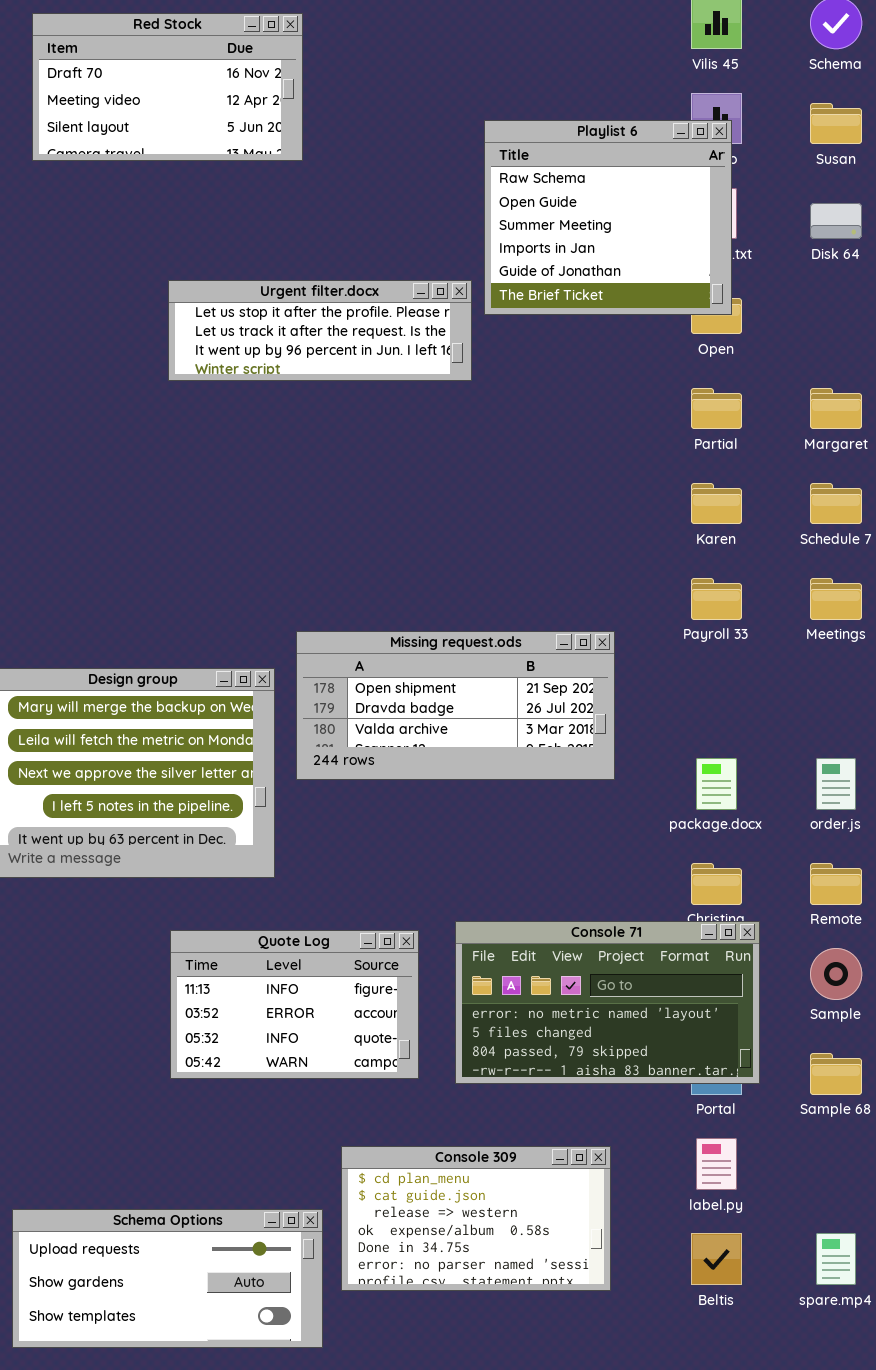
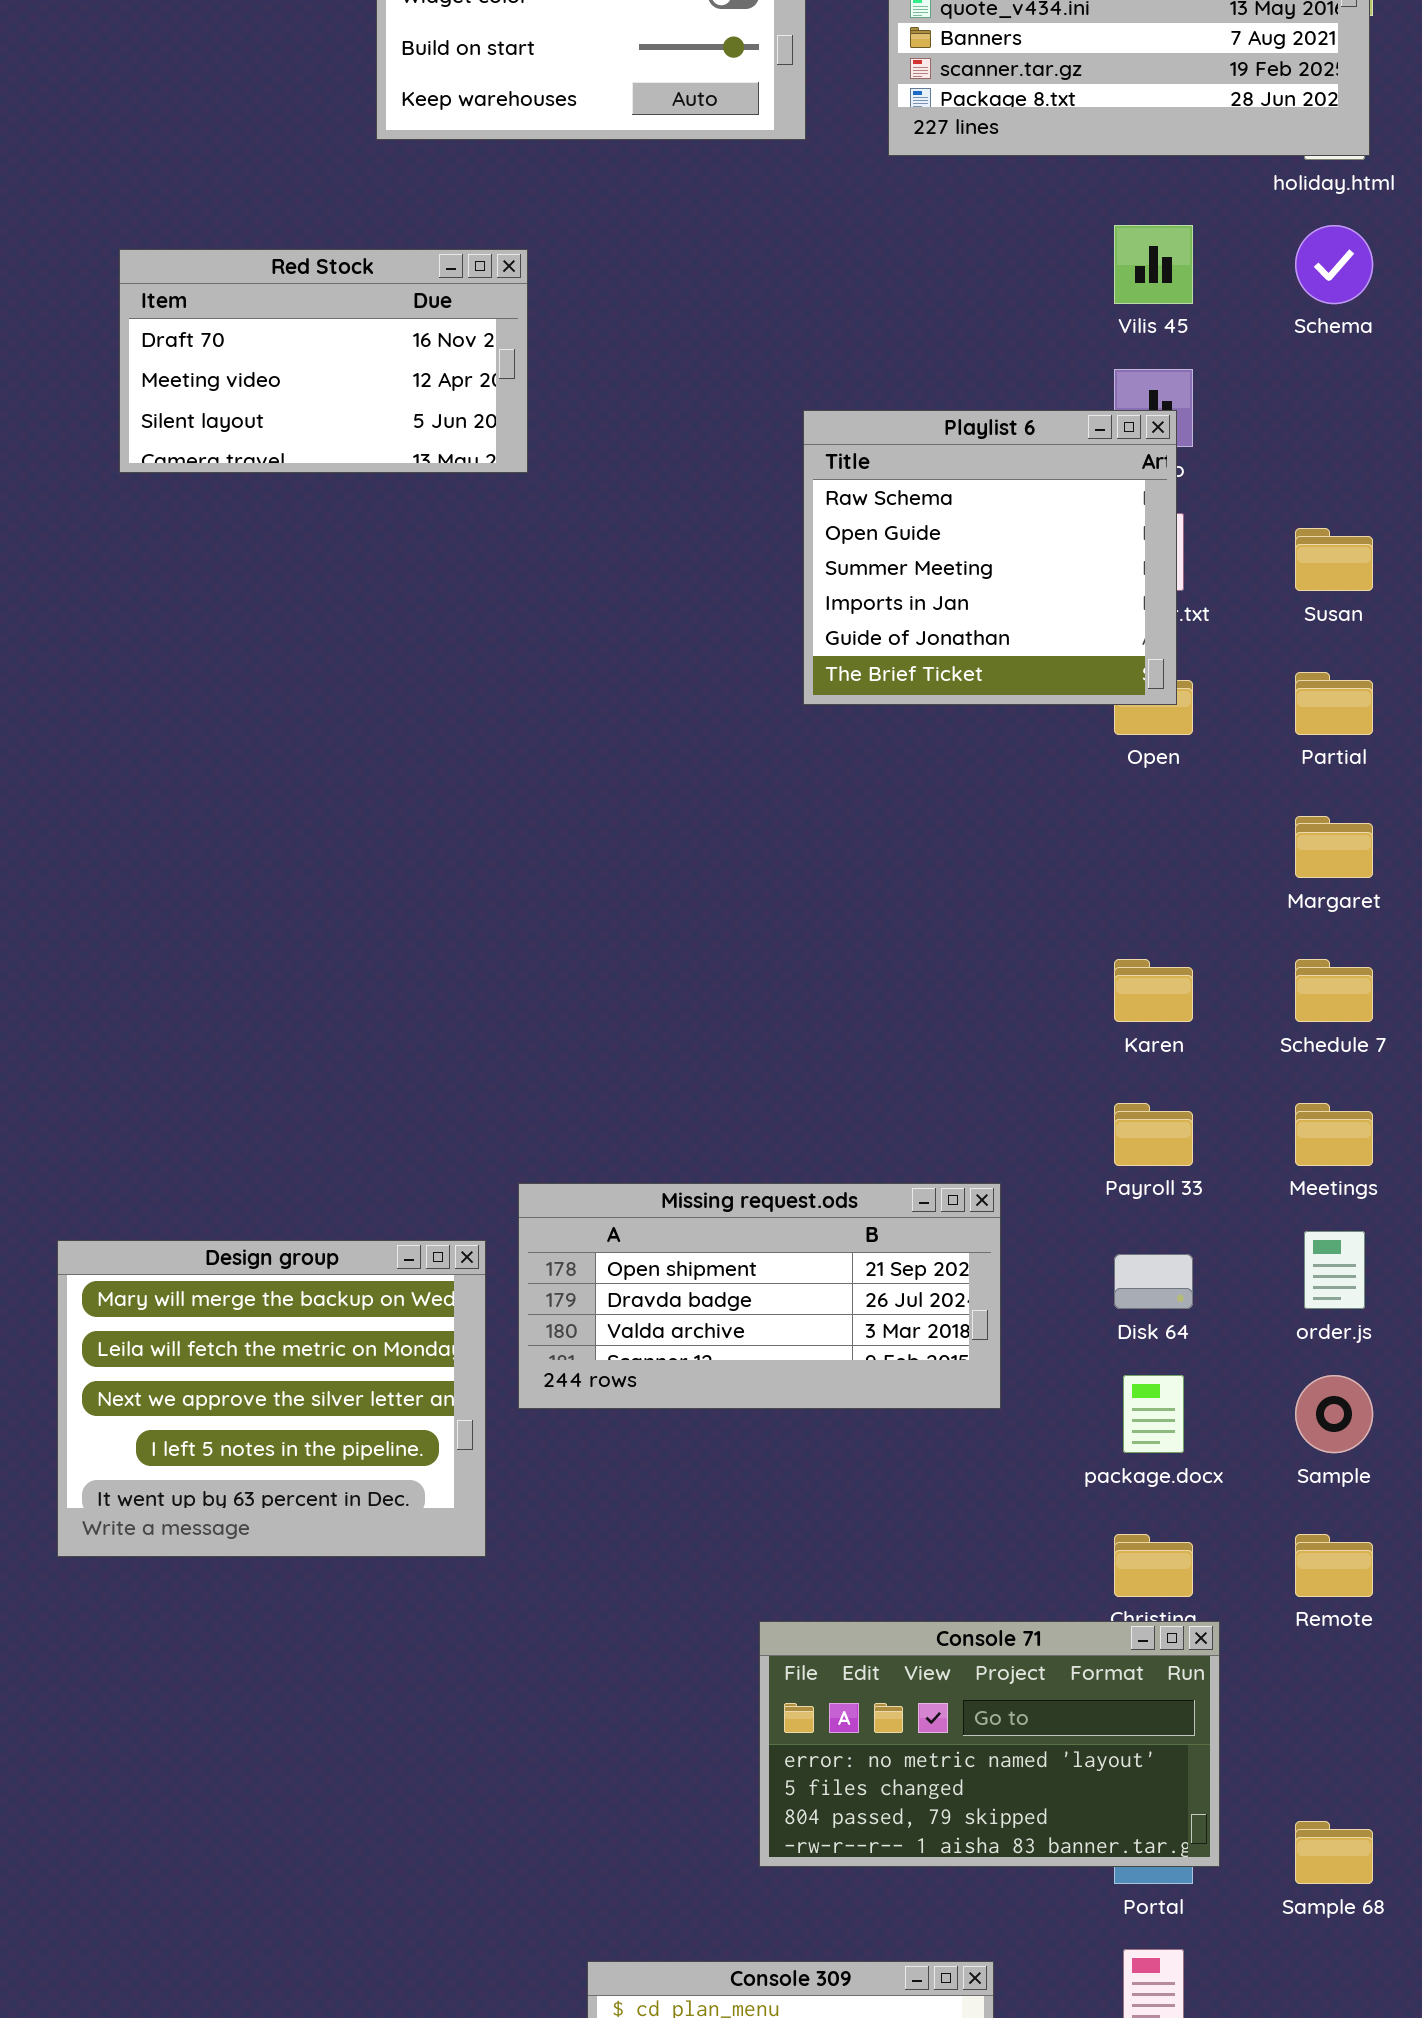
Susan: [810,103,862,144] -> [1295,528,1373,591], moved
Disk 64: [810,203,862,239] -> [1114,1254,1193,1309], moved
Urgent filter.docx: [168,280,472,381] -> none, closed
Partial: [691,388,742,429] -> [1295,672,1373,735], moved
order.js: [816,758,856,810] -> [1304,1231,1365,1309], moved
Quote Log: [170,930,419,1079] -> none, closed
Sample: [810,948,862,1000] -> [1295,1375,1373,1453], moved

